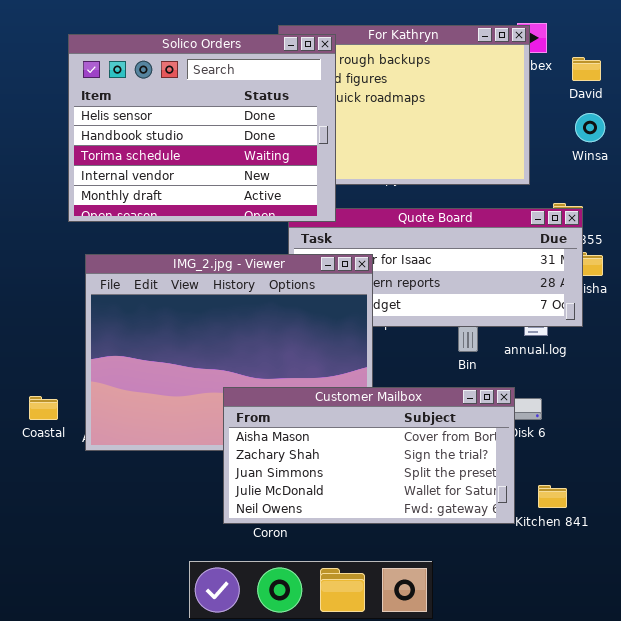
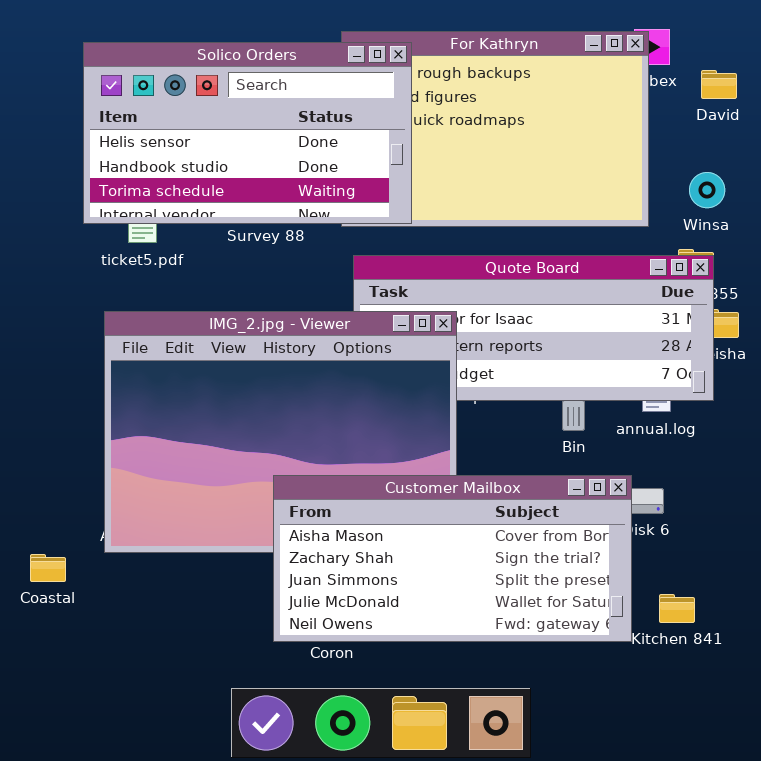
Solico Orders: [68,34,336,222] -> [83,42,412,224], resized
Winsa: [575,113,605,142] -> [689,172,725,208], moved
Coastal: [29,396,58,420] -> [30,554,66,582], moved

